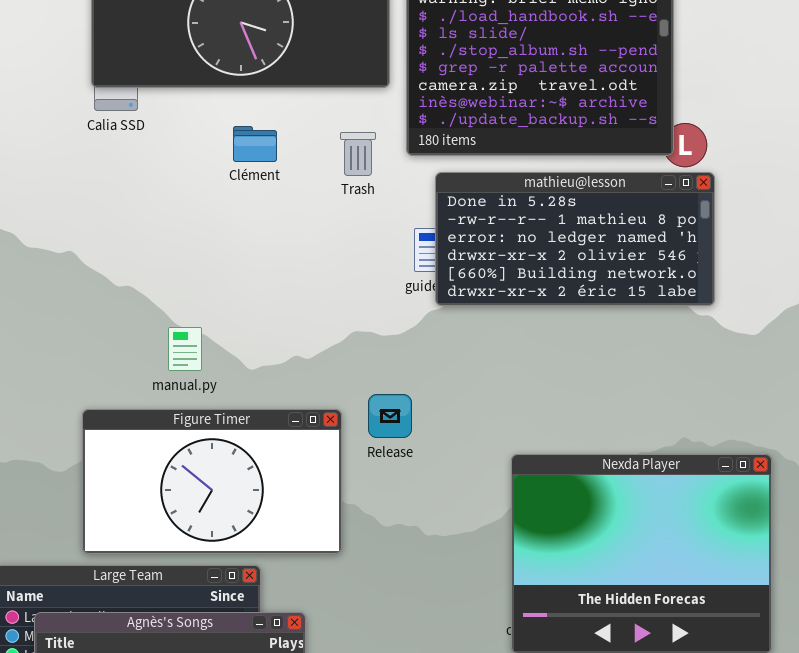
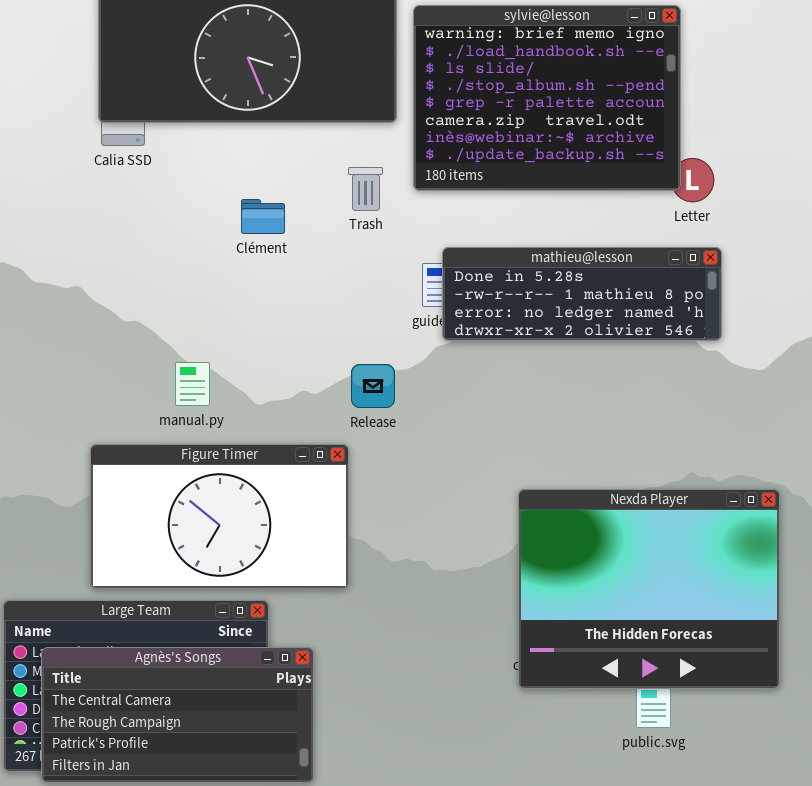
Clément: [233,126,277,162] -> [241,199,285,234], moved
mathieu@lesson: [435,172,715,306] -> [442,247,722,341], resized
Release: [368,394,412,438] -> [351,364,395,408], moved

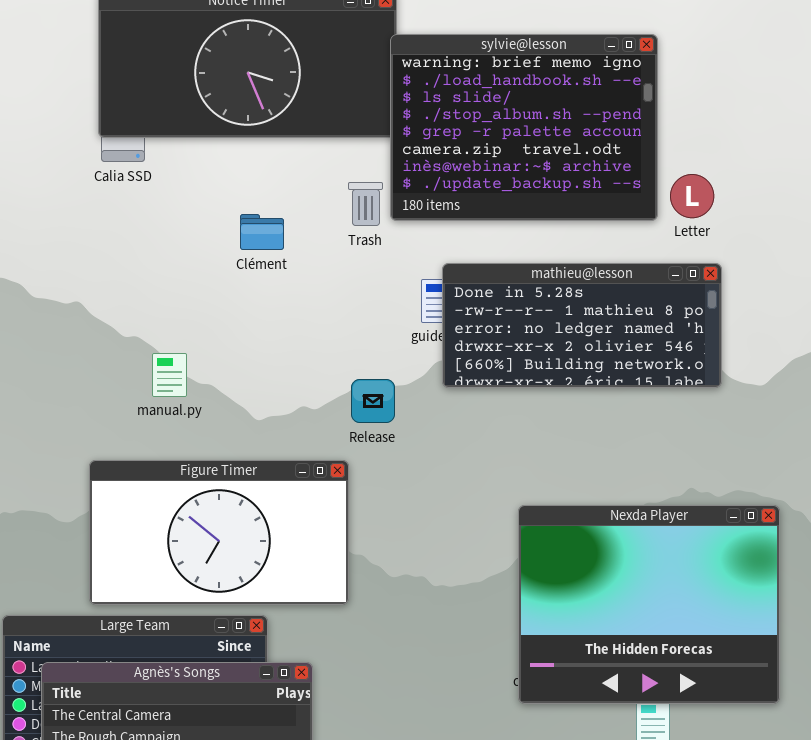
sylvie@lesson: [413,5,681,191] -> [390,34,658,221], moved
mathieu@lesson: [442,247,722,341] -> [442,263,722,388], resized
manual.py: [175,362,210,406] -> [152,353,187,397], moved

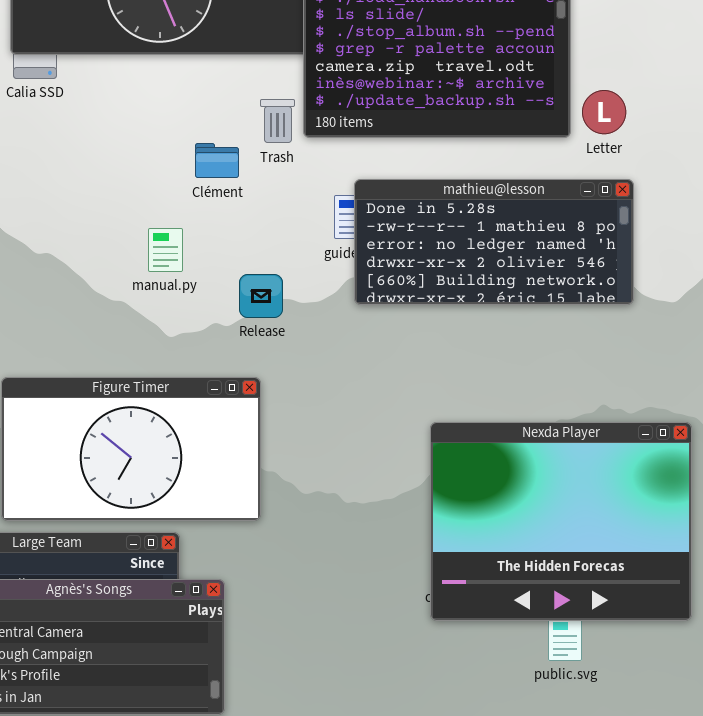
Clément: [240,214,284,250] -> [195,143,239,178], moved
manual.py: [152,353,187,397] -> [148,228,183,272], moved
Release: [351,379,395,423] -> [239,274,283,318], moved

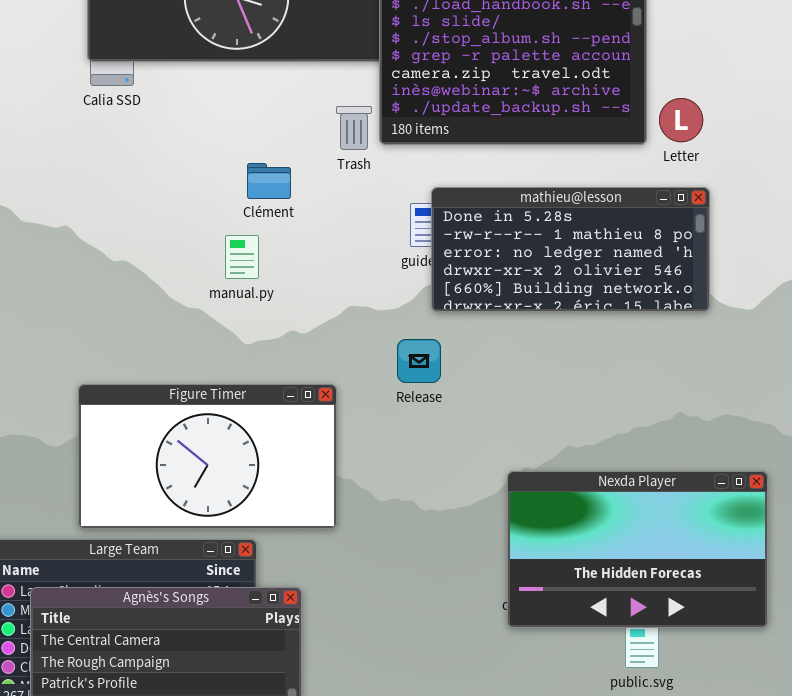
Clément: [195,143,239,178] -> [247,163,291,199], moved
Release: [239,274,283,318] -> [397,339,441,383], moved
Nexda Player: [430,422,692,621] -> [507,471,768,628], resized

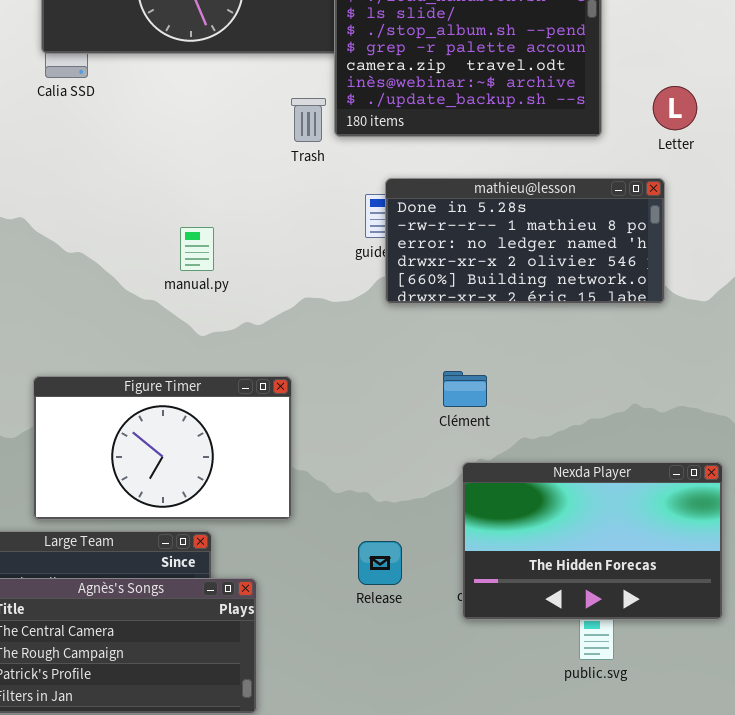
Letter: [659,98,703,142] -> [653,86,697,130], moved
Clément: [247,163,291,199] -> [443,371,487,407], moved
Release: [397,339,441,383] -> [358,541,402,585], moved

